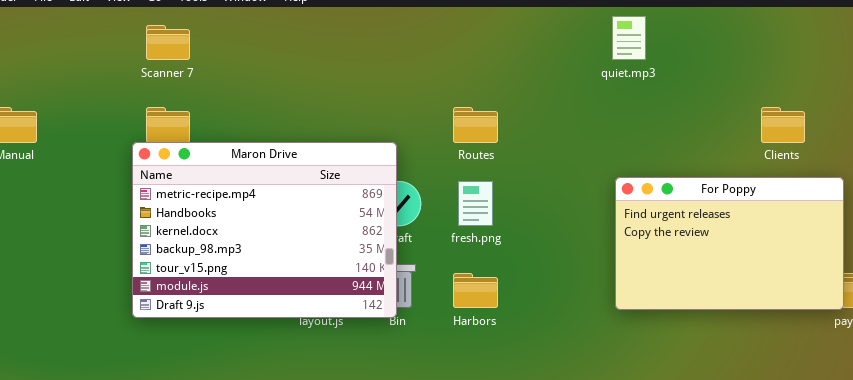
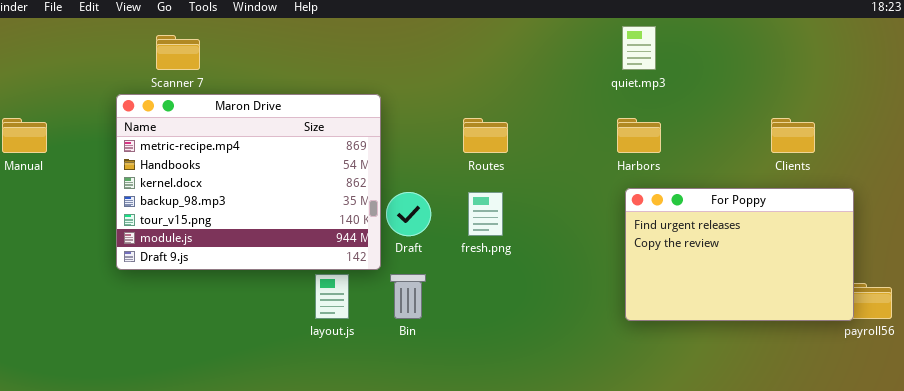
Maron Drive: [132,142,397,318] -> [116,94,381,270], moved
Harbors: [453,273,498,308] -> [617,118,661,153], moved

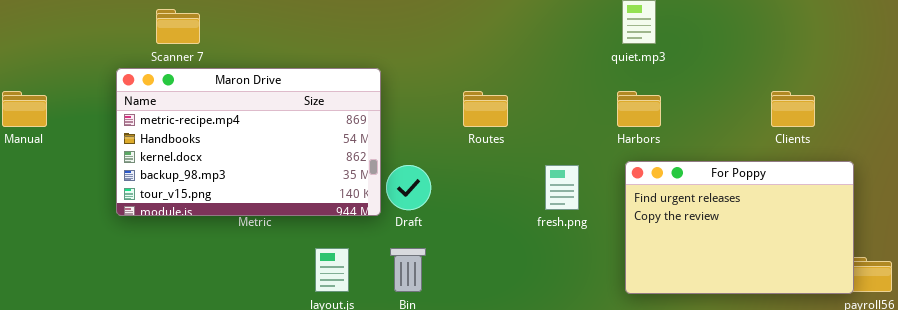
Maron Drive: [116,94,381,270] -> [116,68,381,216], resized
fresh.png: [468,192,503,236] -> [545,165,579,210], moved

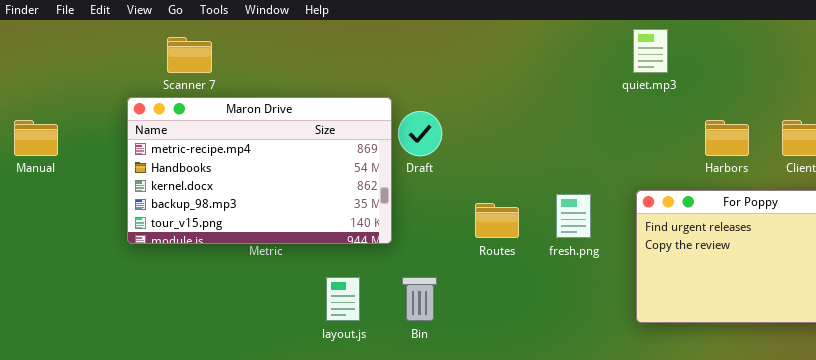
Routes: [463,91,508,127] -> [475,203,519,238], moved
Harbors: [617,91,661,127] -> [705,120,749,156], moved
Draft: [386,165,431,210] -> [398,111,442,156], moved

